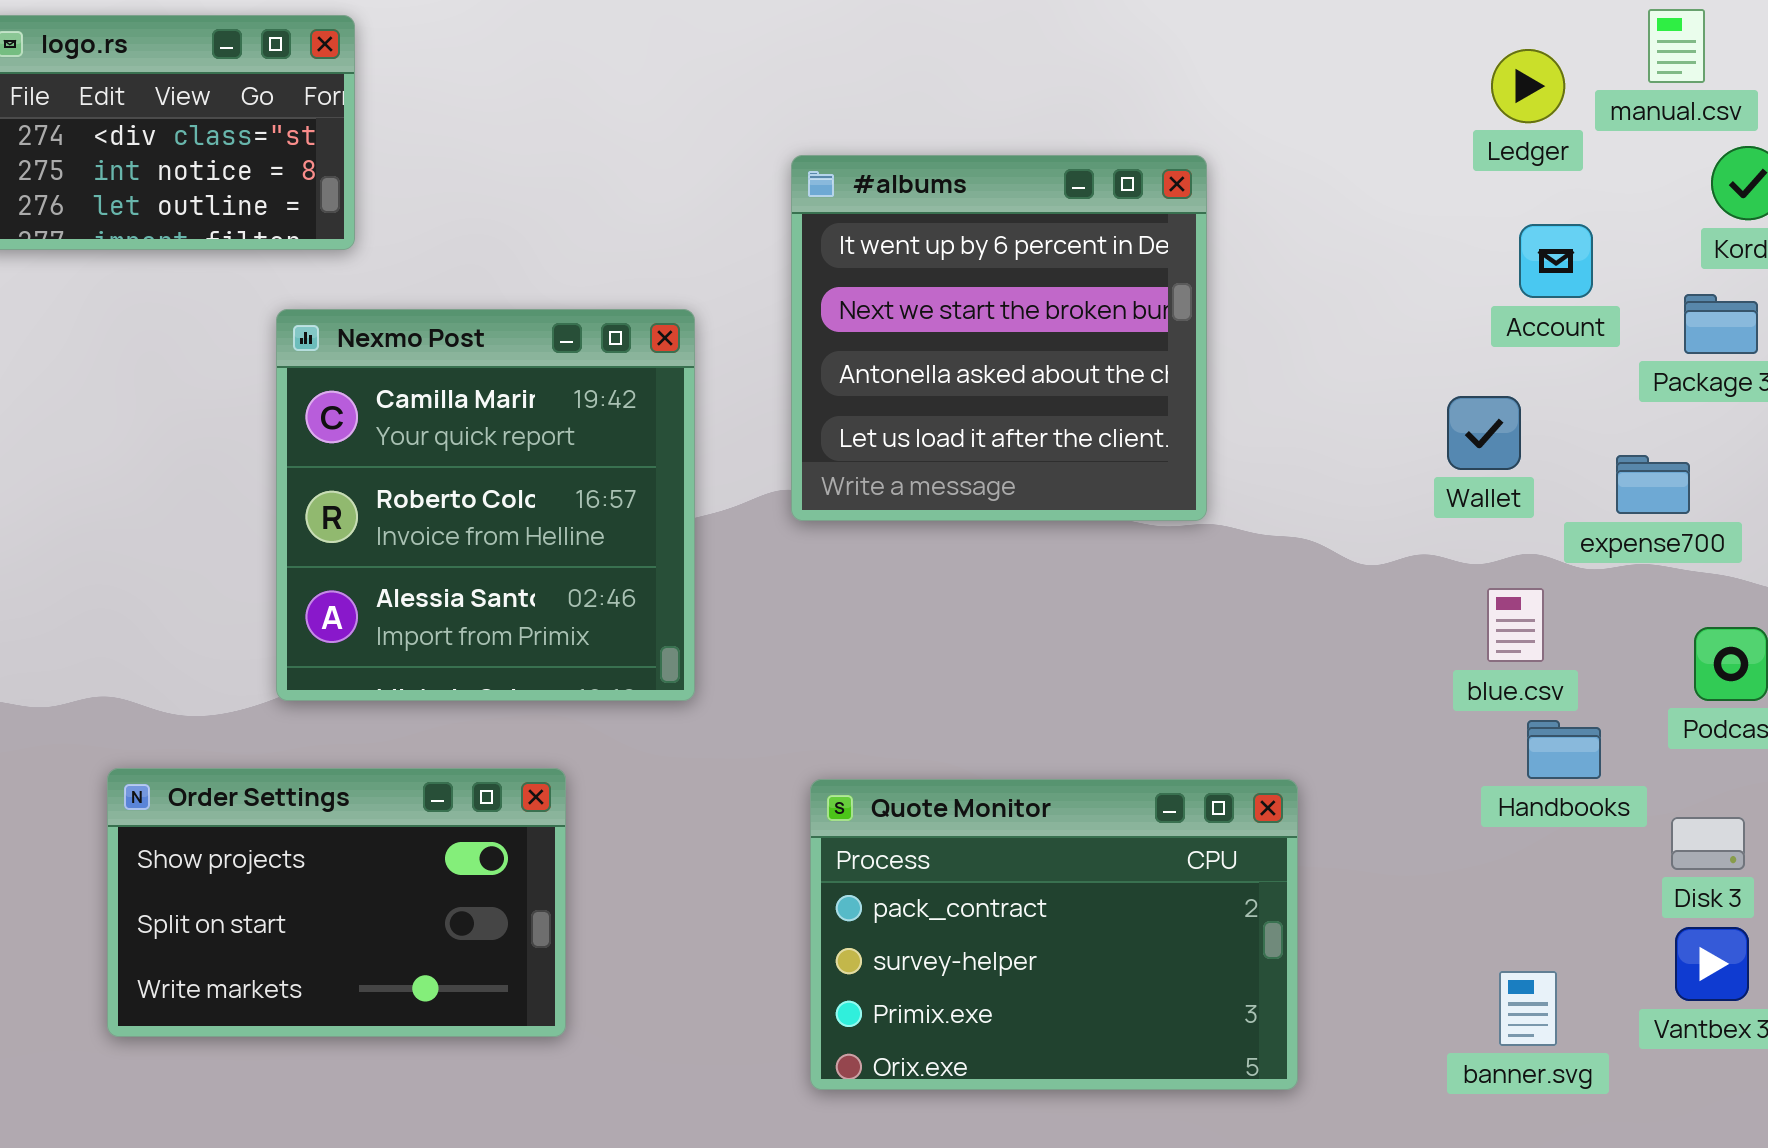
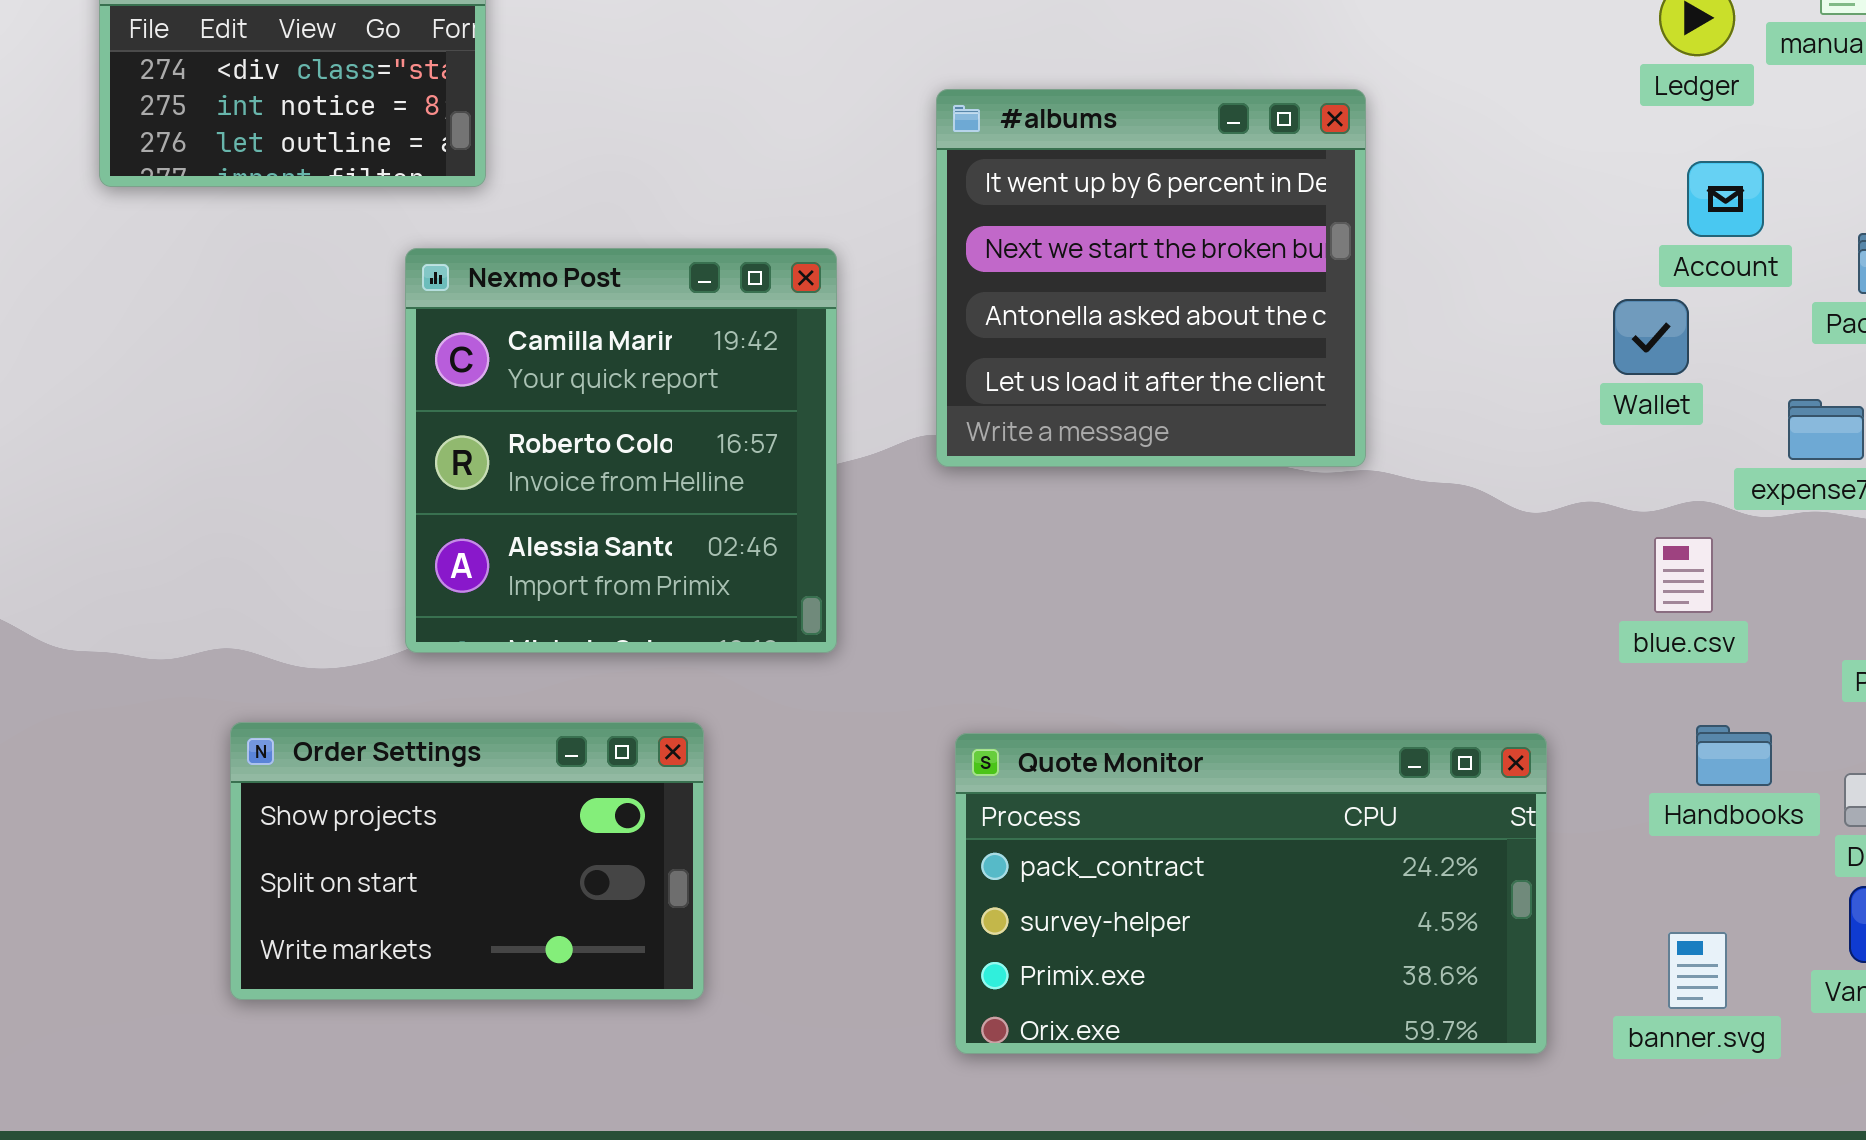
Wallet: [1447,396,1521,470] -> [1613,299,1689,375], moved
Handbooks: [1527,720,1601,779] -> [1696,725,1772,786], moved
Quote Monitor: [810,779,1298,1090] -> [955,733,1547,1054], resized

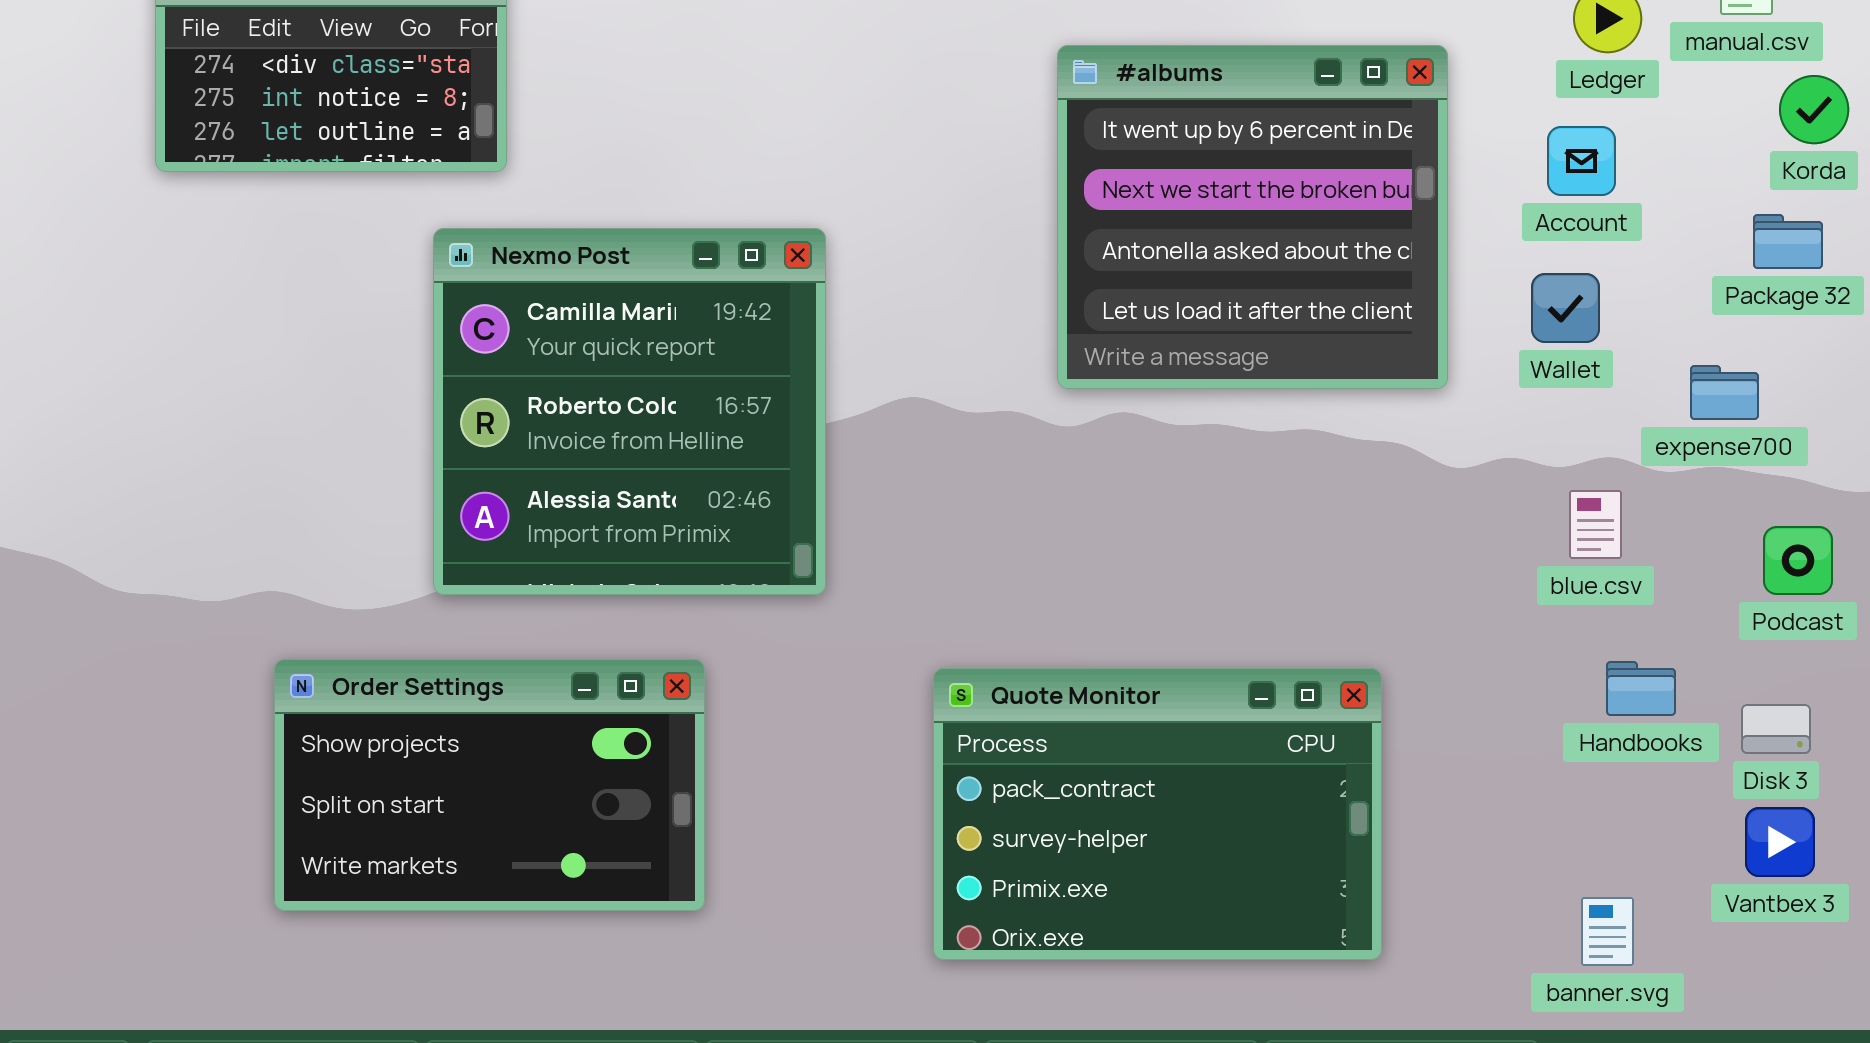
#albums: [936,89,1366,467] -> [1057,45,1448,389], moved
Account: [1687,161,1764,237] -> [1547,126,1616,196], moved
Quote Monitor: [955,733,1547,1054] -> [933,668,1382,960], resized
banner.svg: [1668,932,1727,1009] -> [1581,897,1634,966], moved

